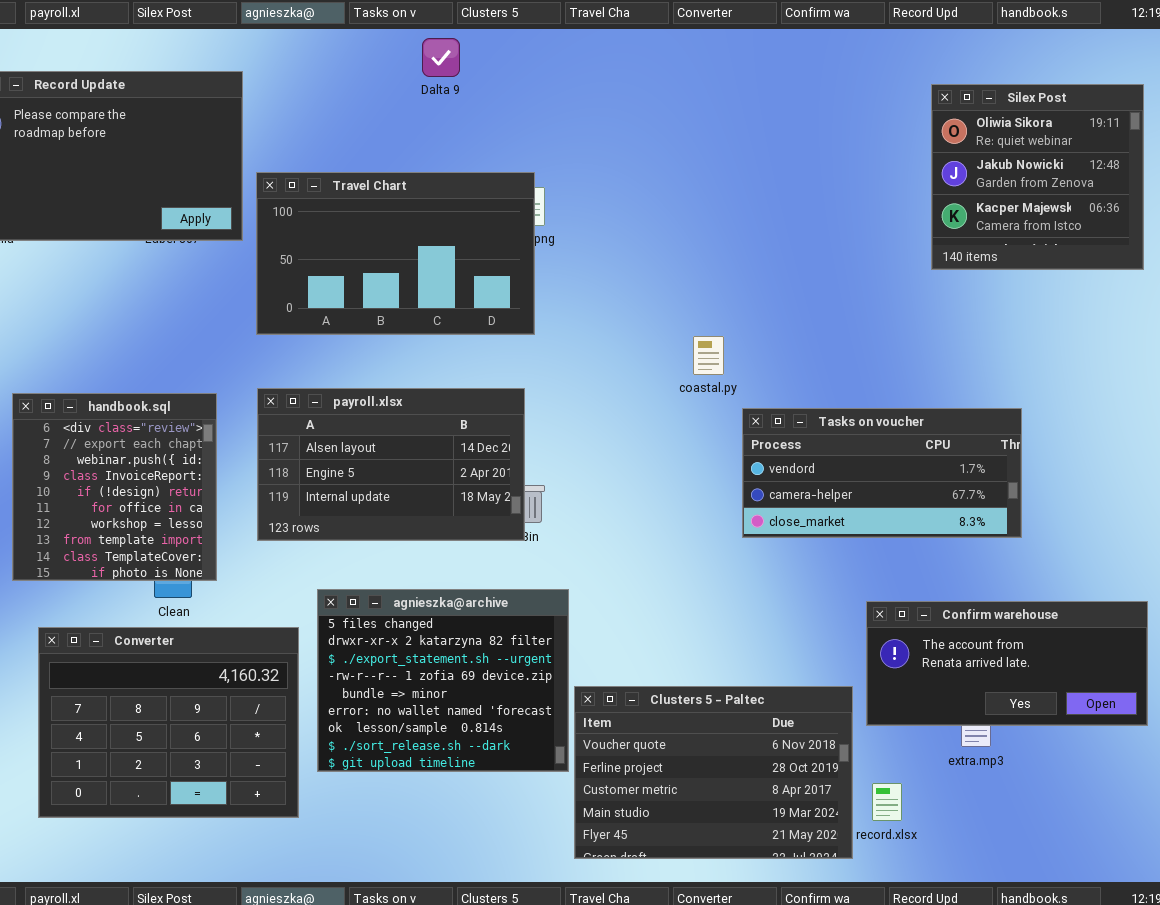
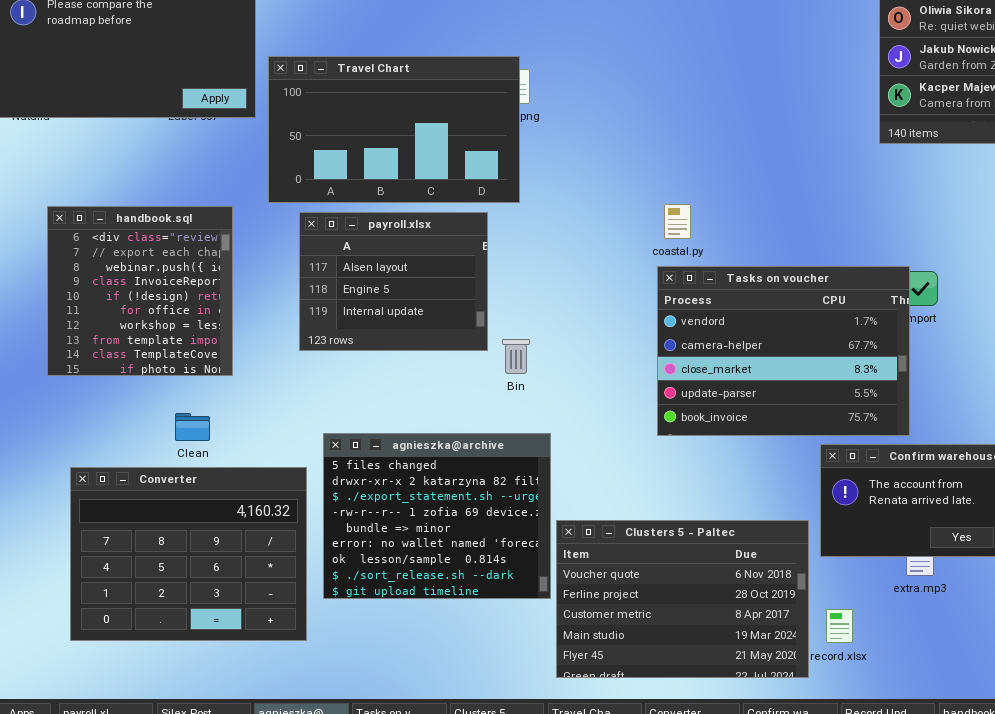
payroll.xlsx: [257,388,525,541] -> [299,212,488,351], moved, resized
handbook.sql: [12,393,217,581] -> [47,206,233,376], moved
Tasks on voucher: [742,408,1022,538] -> [657,266,910,436], moved, resized

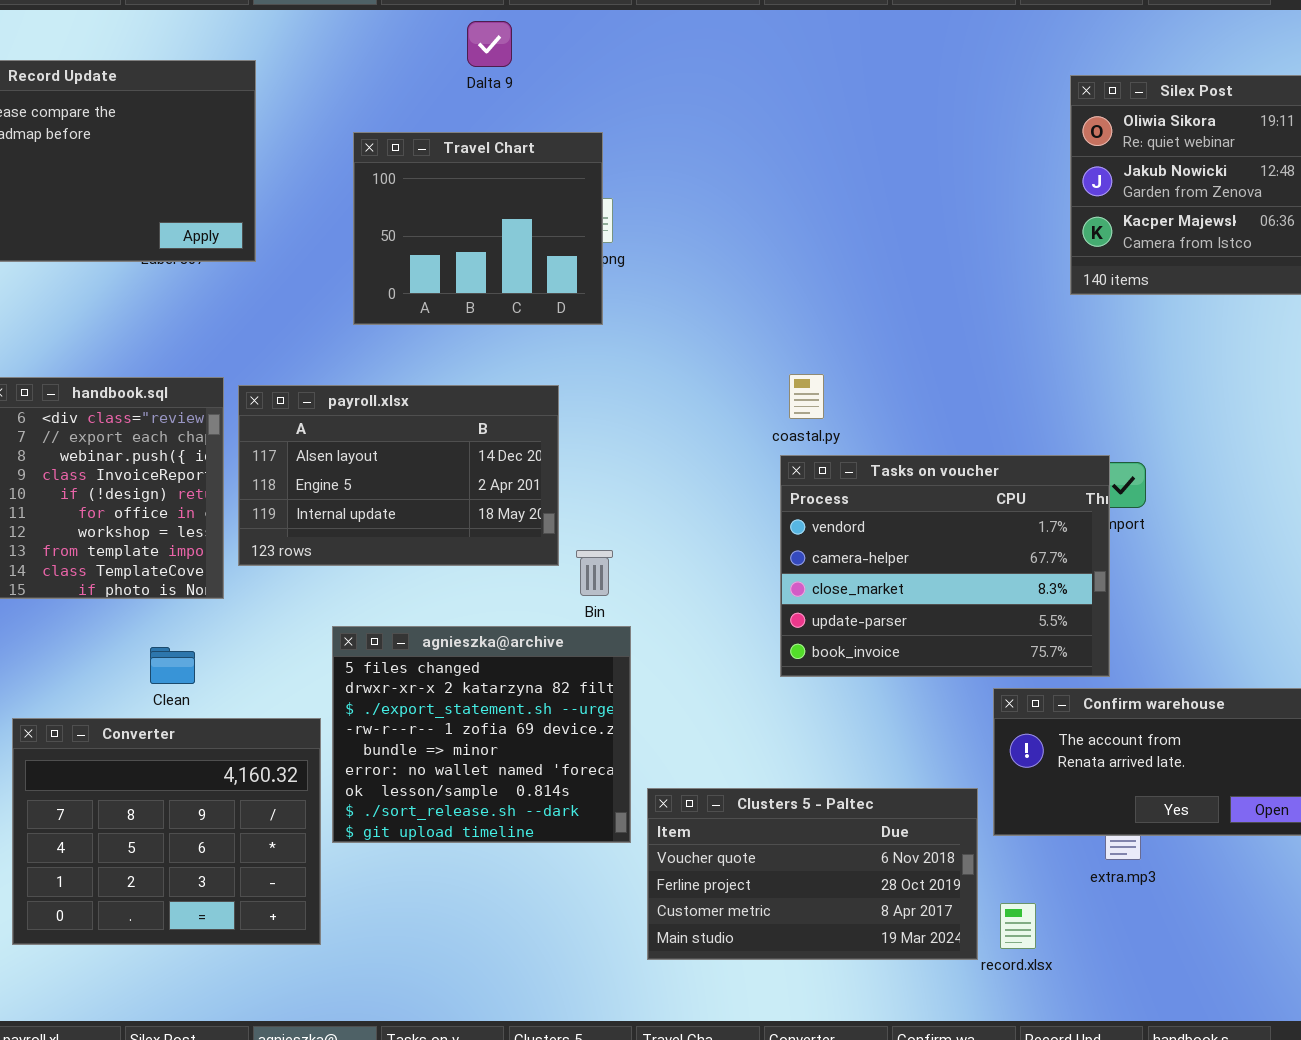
Travel Chart: [268,56,520,203] -> [353,132,603,325], moved, resized
payroll.xlsx: [299,212,488,351] -> [238,385,559,566], resized
agnieszka@archive: [323,433,551,599] -> [332,626,631,843], moved
Clusters 5 - Paltec: [556,520,809,678] -> [647,788,978,960], resized

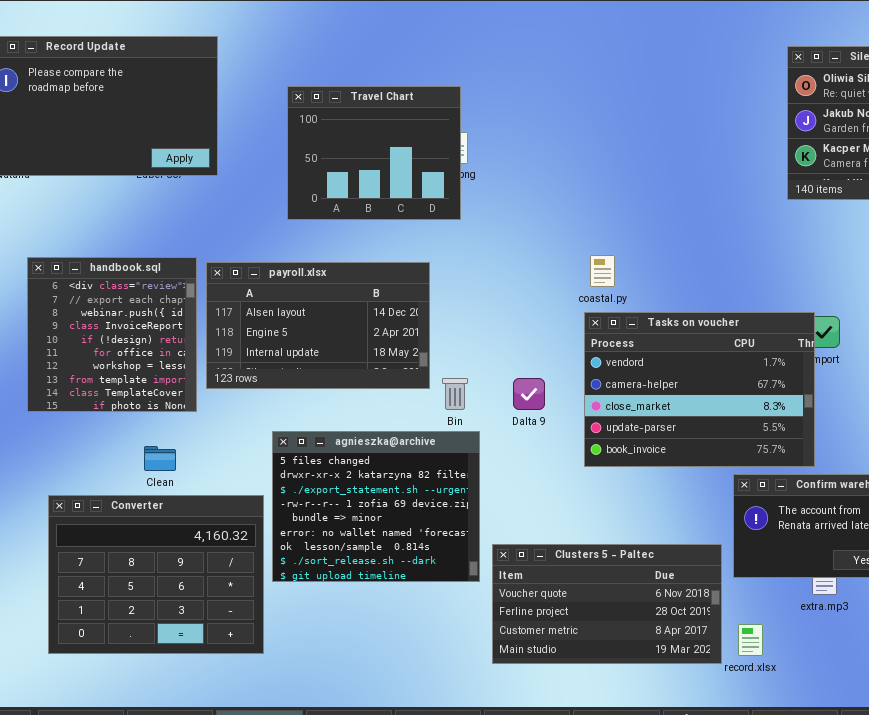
Dalta 9: [467,21,512,67] -> [513,378,545,410], moved

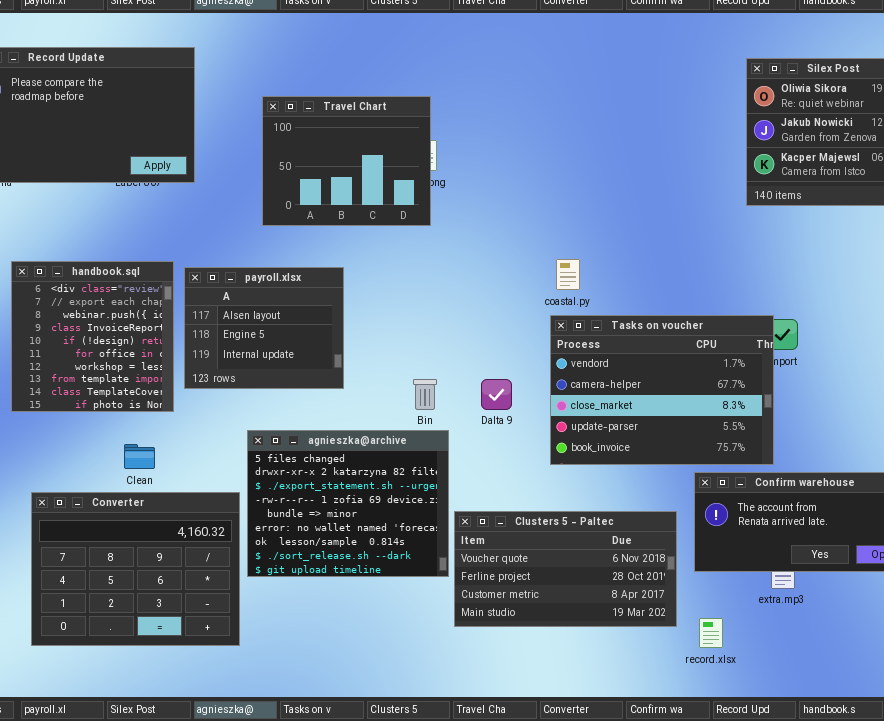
payroll.xlsx: [206,262,430,389] -> [184,267,344,389], resized
Clusters 5 - Paltec: [492,544,722,664] -> [454,511,677,627], moved

